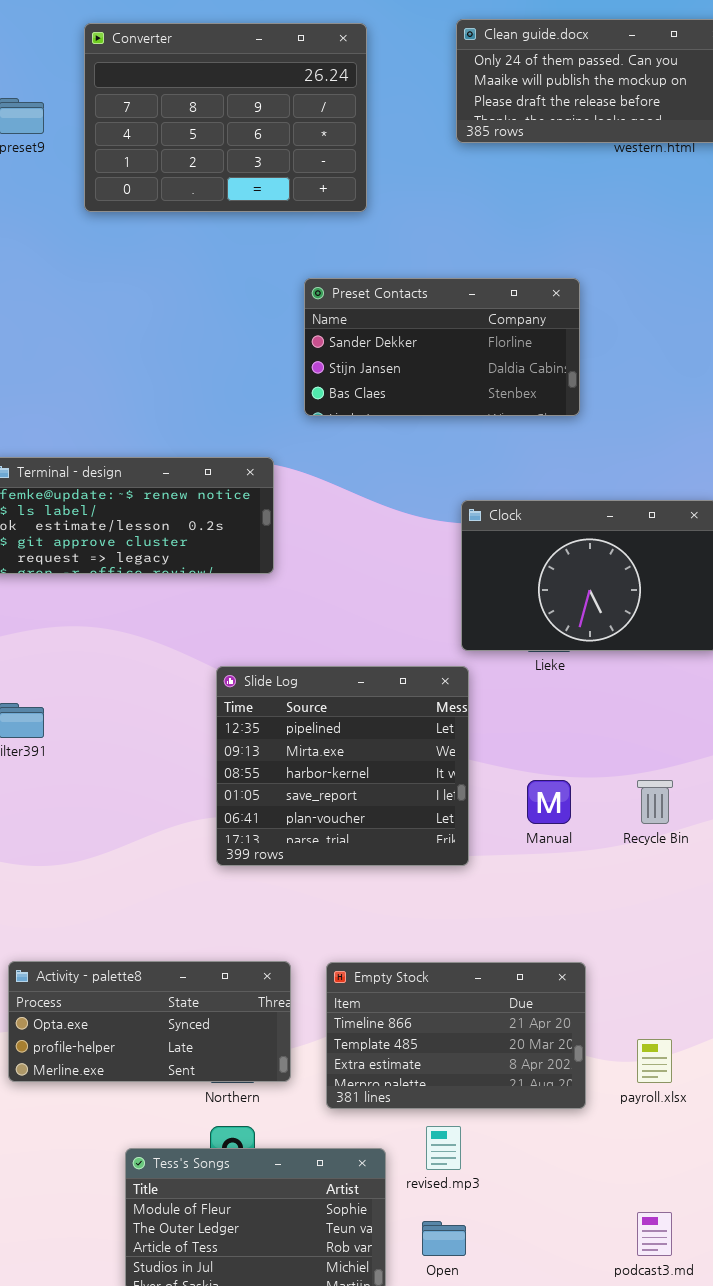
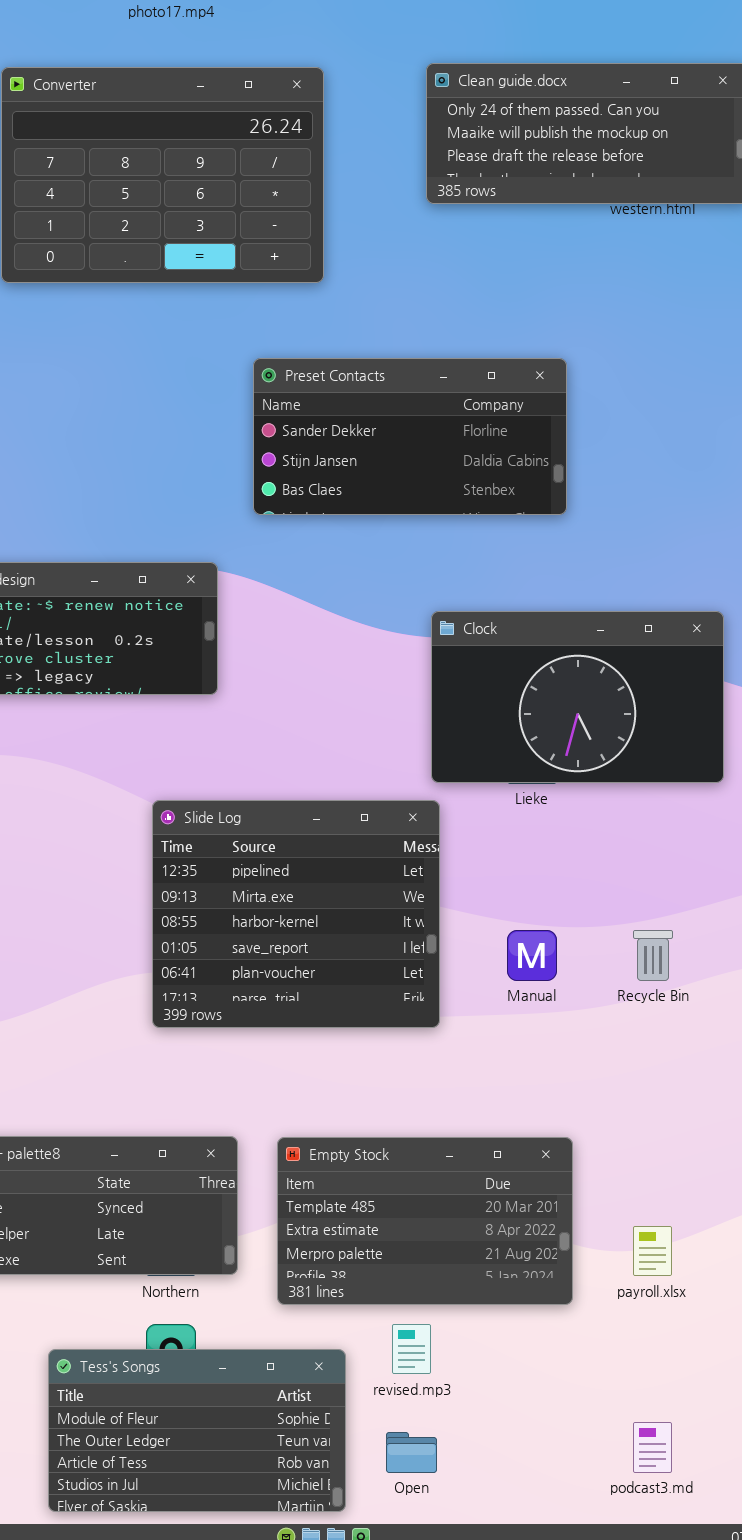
Empty Stock: [326,962,586,1109] -> [277,1137,573,1305], scrolled down 1 row

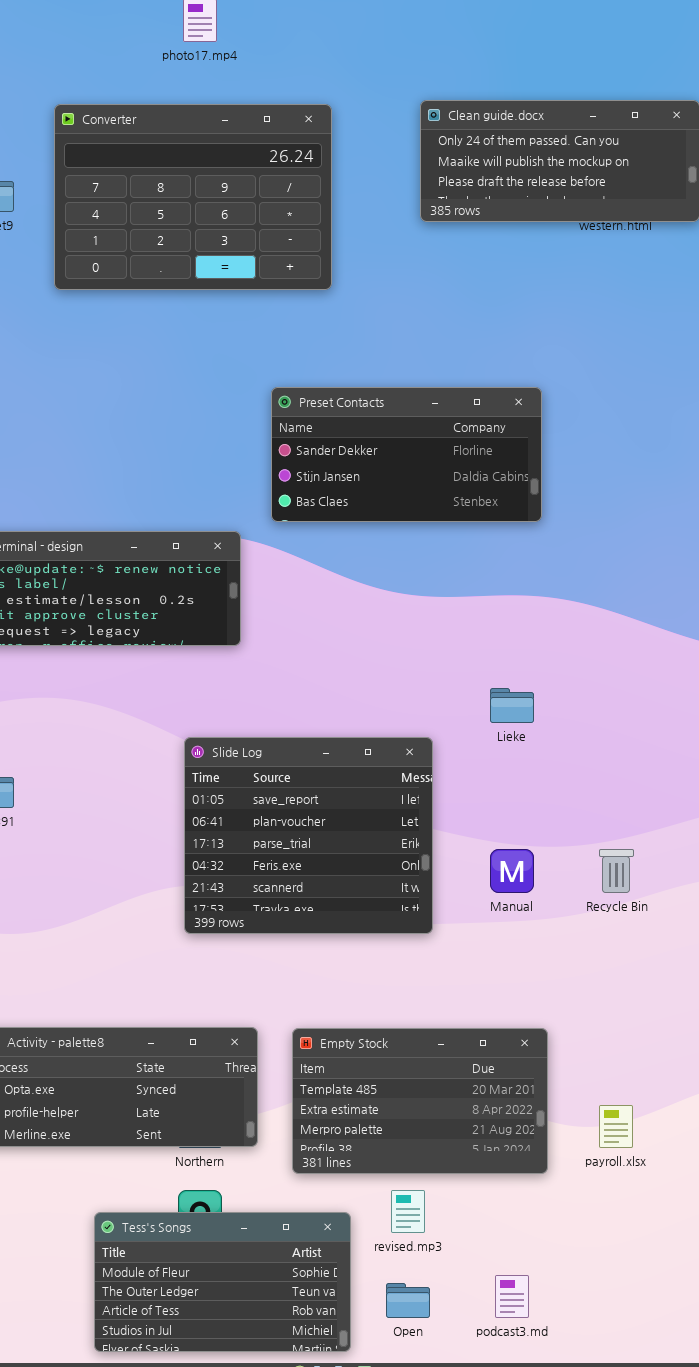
Preset Contacts: [253,358,567,515] -> [271,387,542,522], moved
Clock: [431,611,724,783] -> none, closed
Slide Log: [152,800,440,1028] -> [184,737,433,934], scrolled down 3 rows
podcast3.md: [633,1422,672,1473] -> [495,1275,529,1318], moved

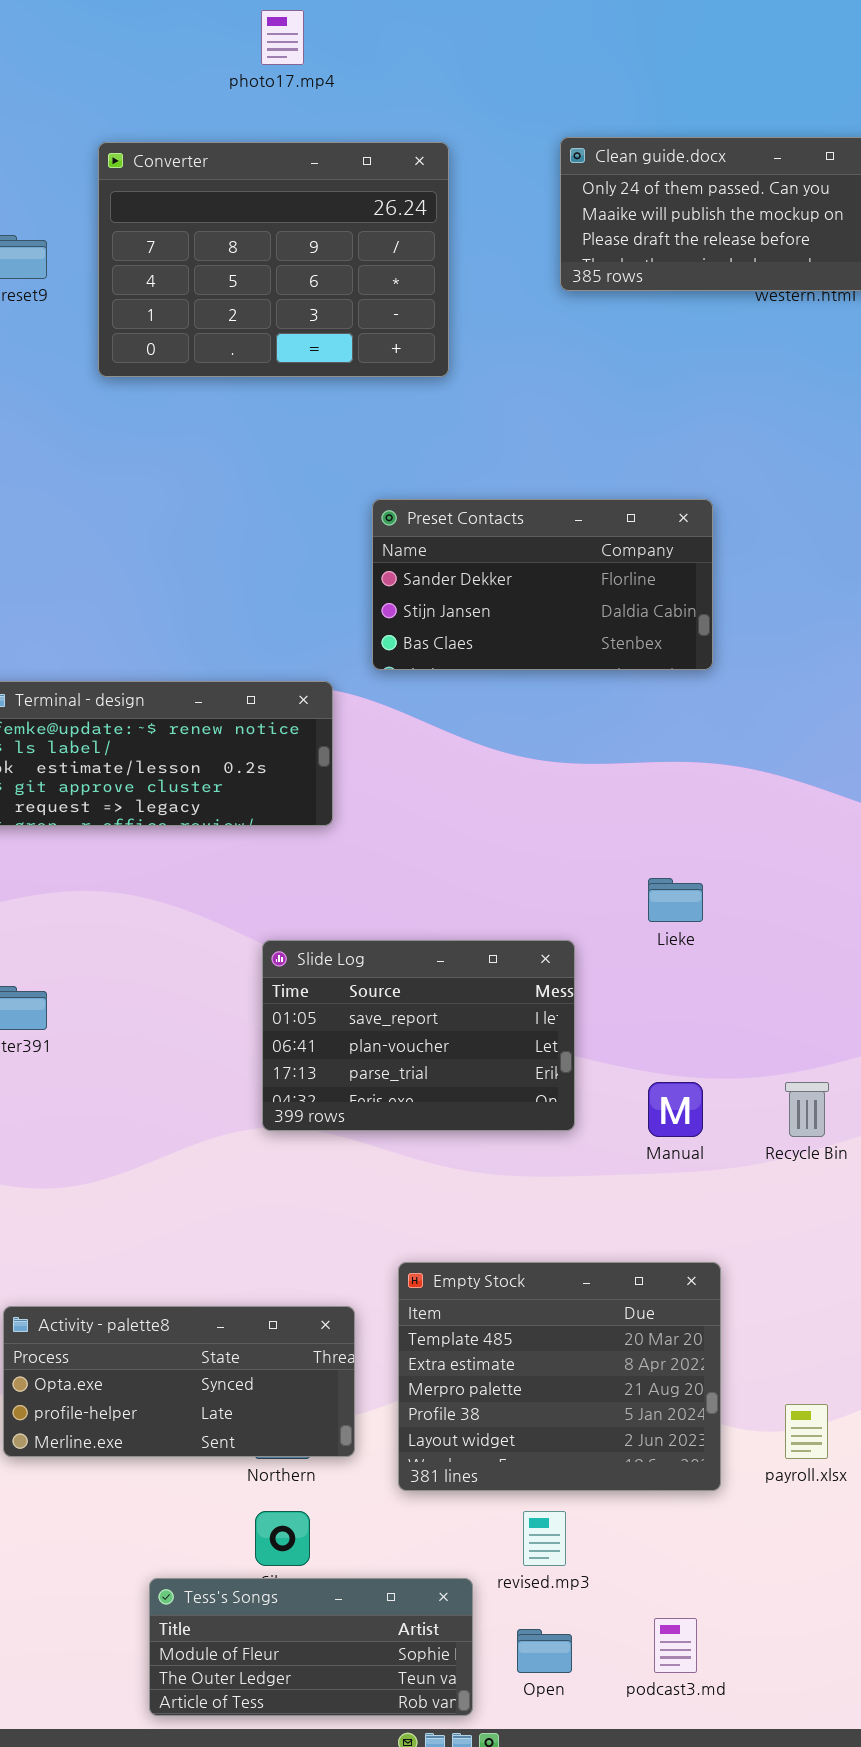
Slide Log: [184,737,433,934] -> [262,940,575,1131], resized
Empty Stock: [292,1028,548,1174] -> [398,1262,721,1491], resized
Tess's Songs: [94,1212,351,1352] -> [149,1578,473,1716], resized

